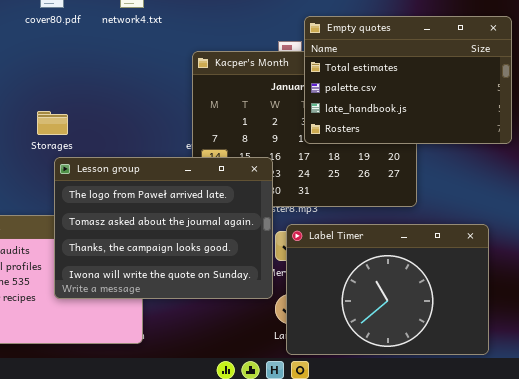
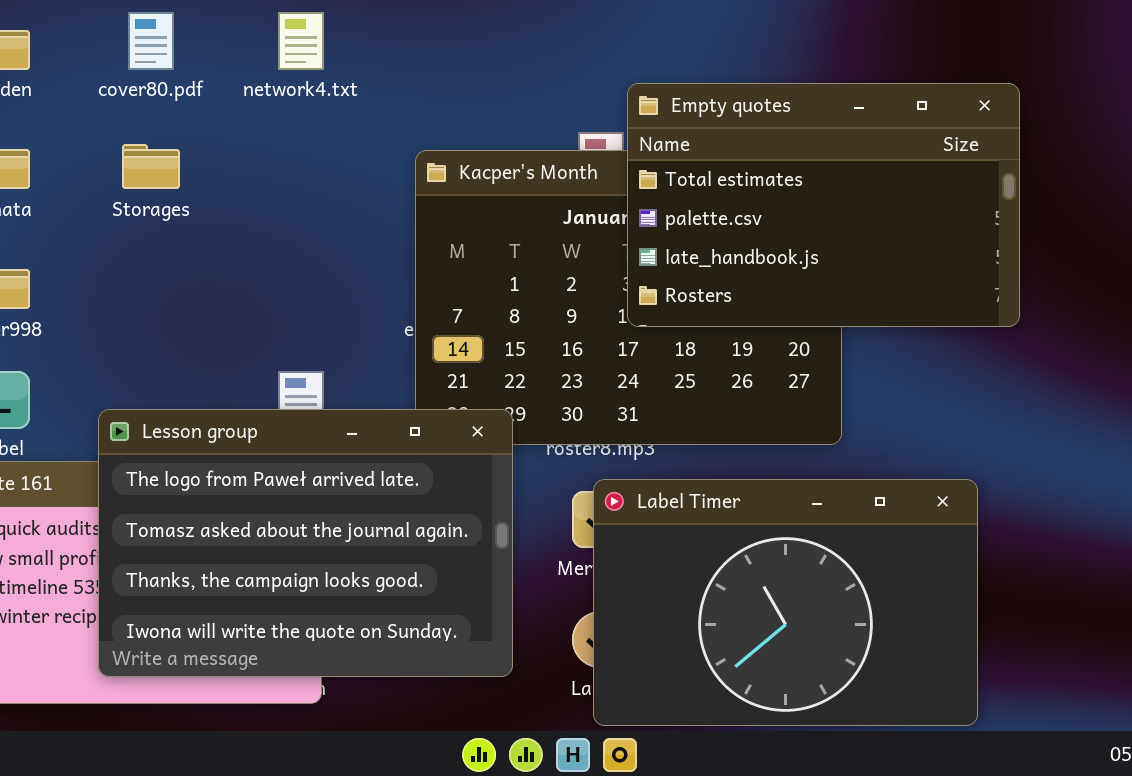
Storages: [37,111,68,135] -> [122,144,180,189], moved
Lesson group: [54,157,273,299] -> [98,409,513,677], moved

